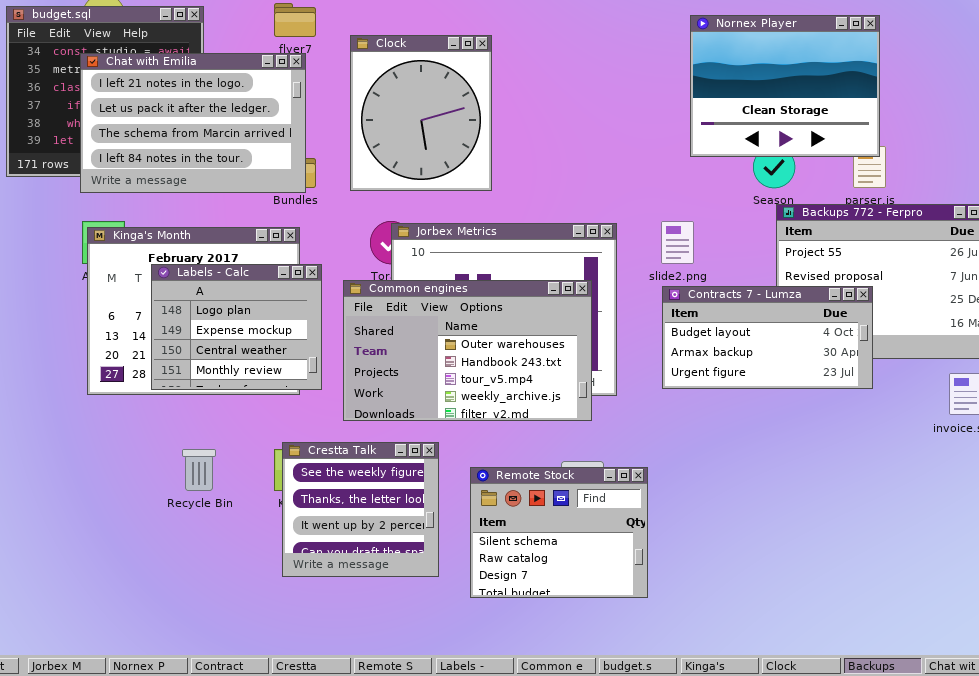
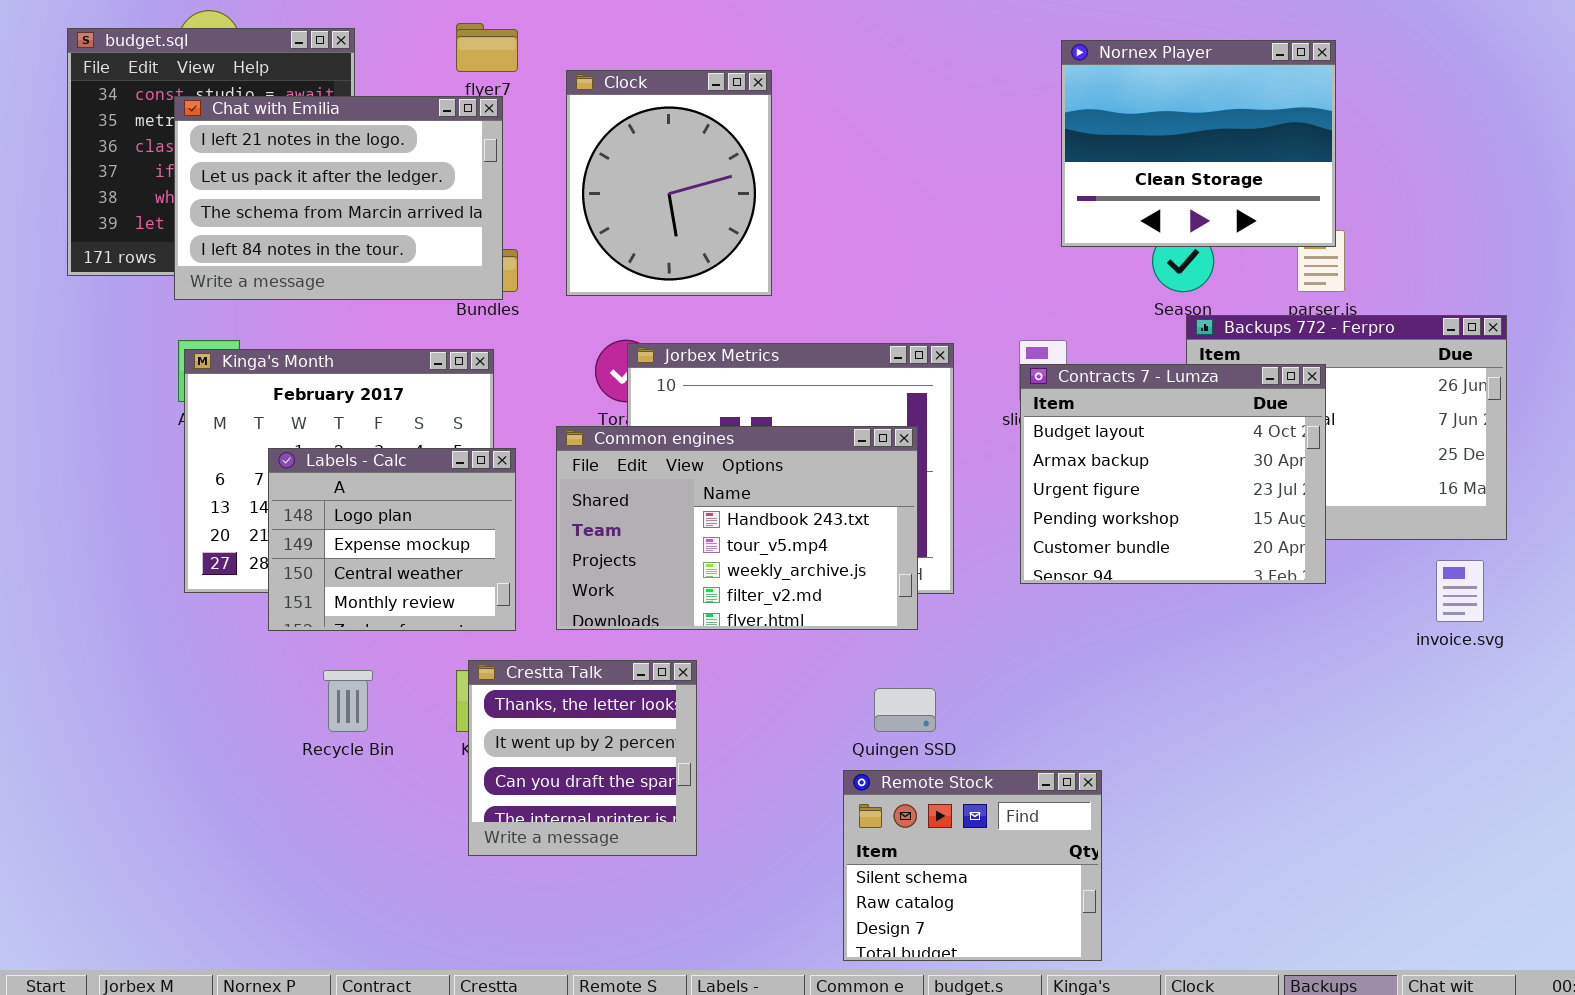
Labels - Calc: [151,264,322,390] -> [268,448,516,631], moved
Common engines: [343,280,592,421] -> [556,426,918,630], scrolled down 1 row
Contracts 7 - Lumza: [662,286,873,389] -> [1020,364,1326,584], resized
Crestta Talk: [282,442,439,577] -> [468,660,697,856], scrolled down 1 row
Remote Stock: [470,467,648,598] -> [843,770,1102,961], moved

